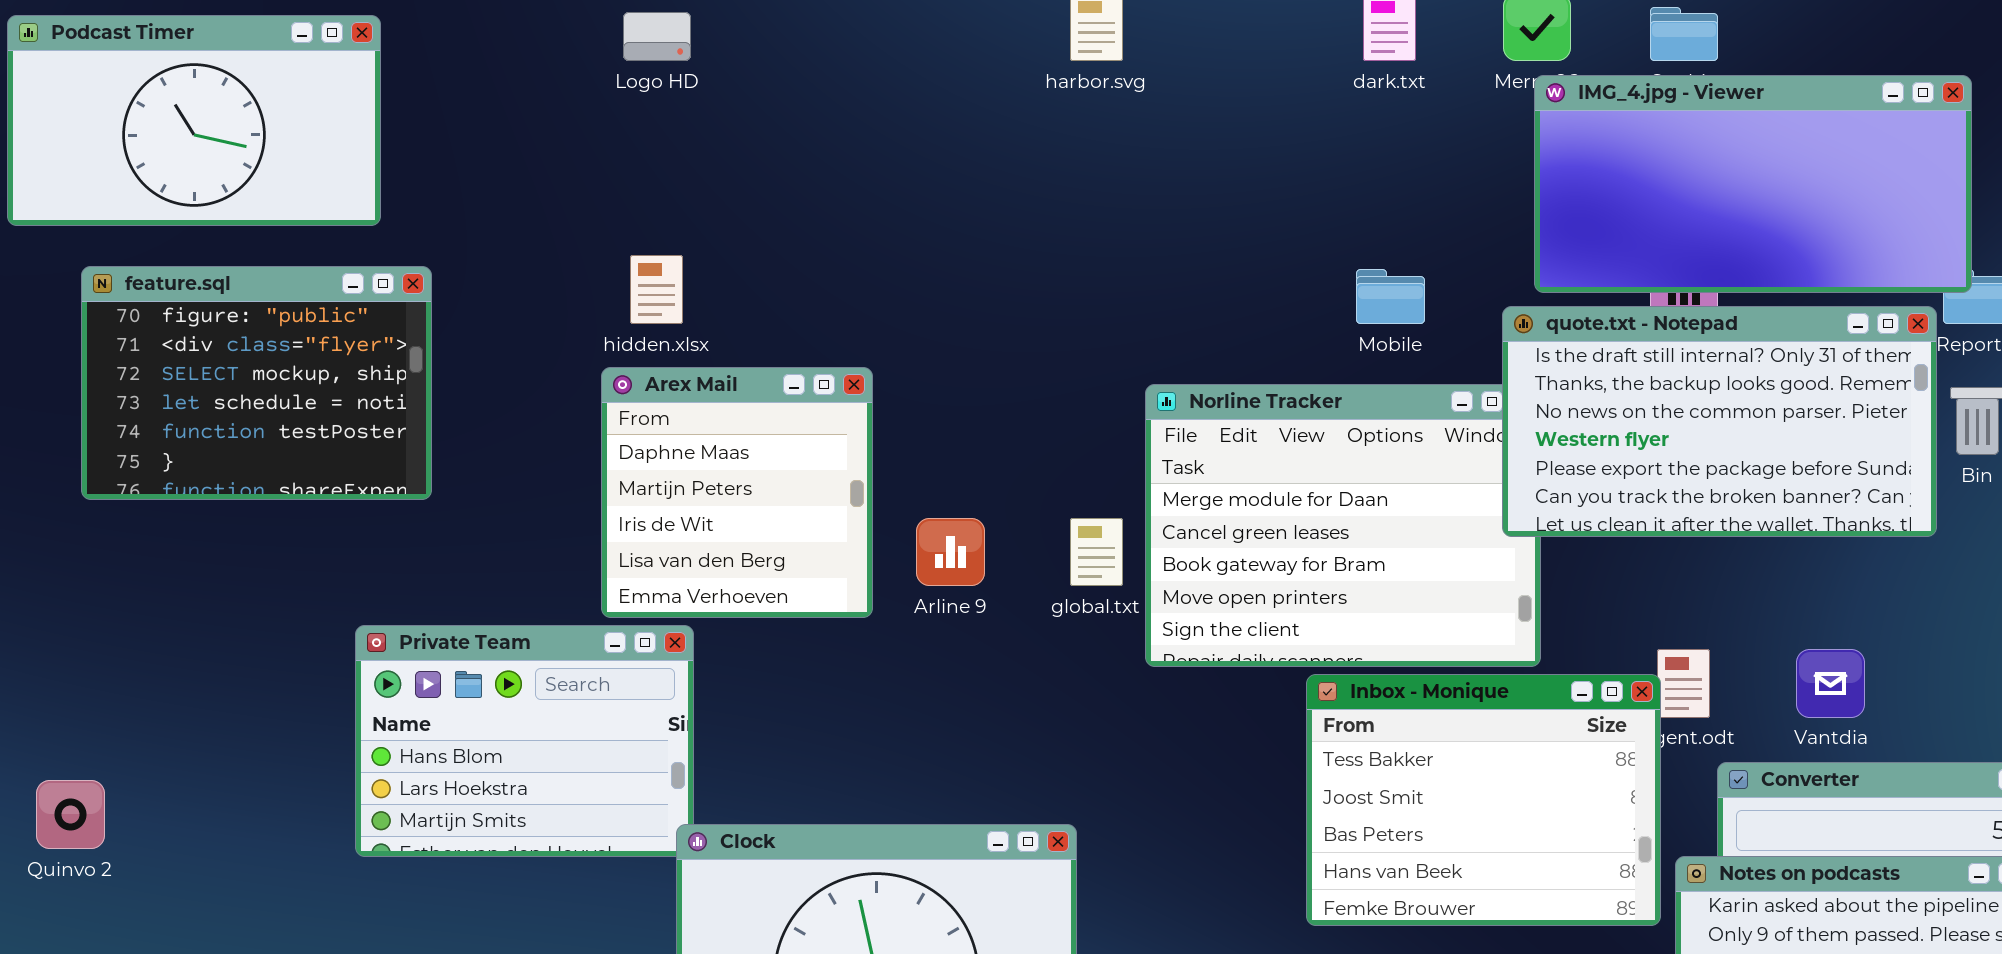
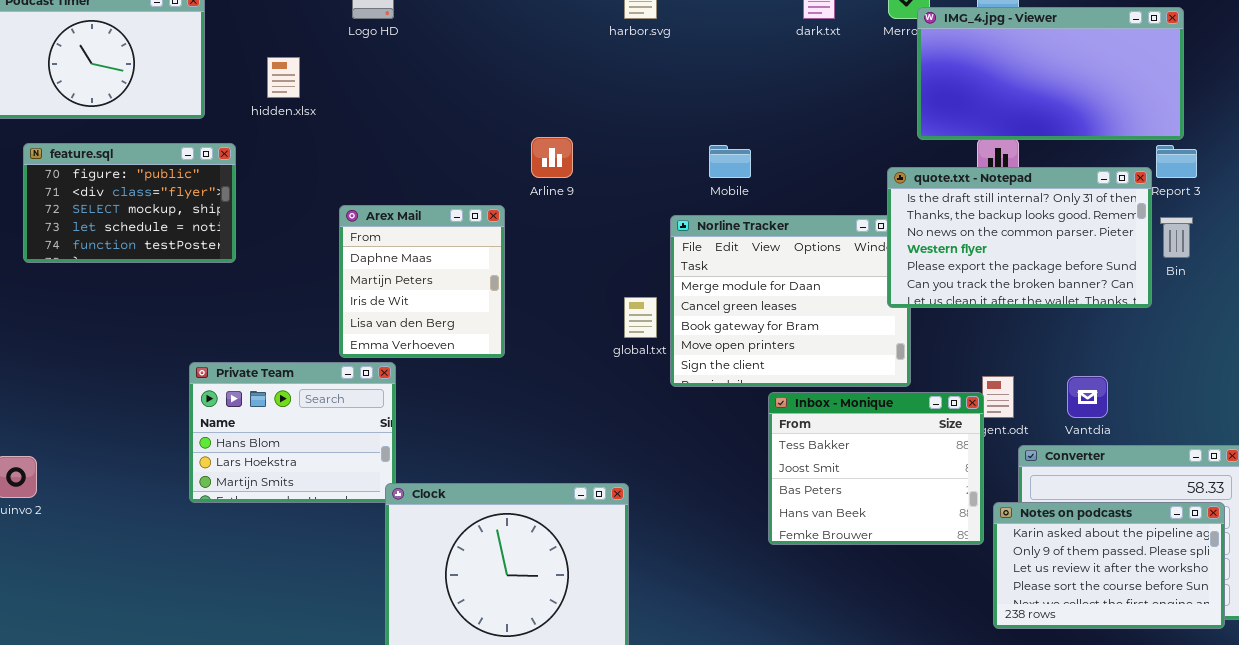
IMG_4.jpg - Viewer: [1534,75,1972,293] -> [917,7,1184,140], moved
hidden.xlsx: [630,255,683,324] -> [267,57,300,98], moved
feature.sql: [81,266,432,500] -> [23,143,236,263], resized
Mobile: [1356,269,1425,324] -> [709,145,751,178], moved
Arline 9: [916,518,985,586] -> [531,137,573,178], moved

